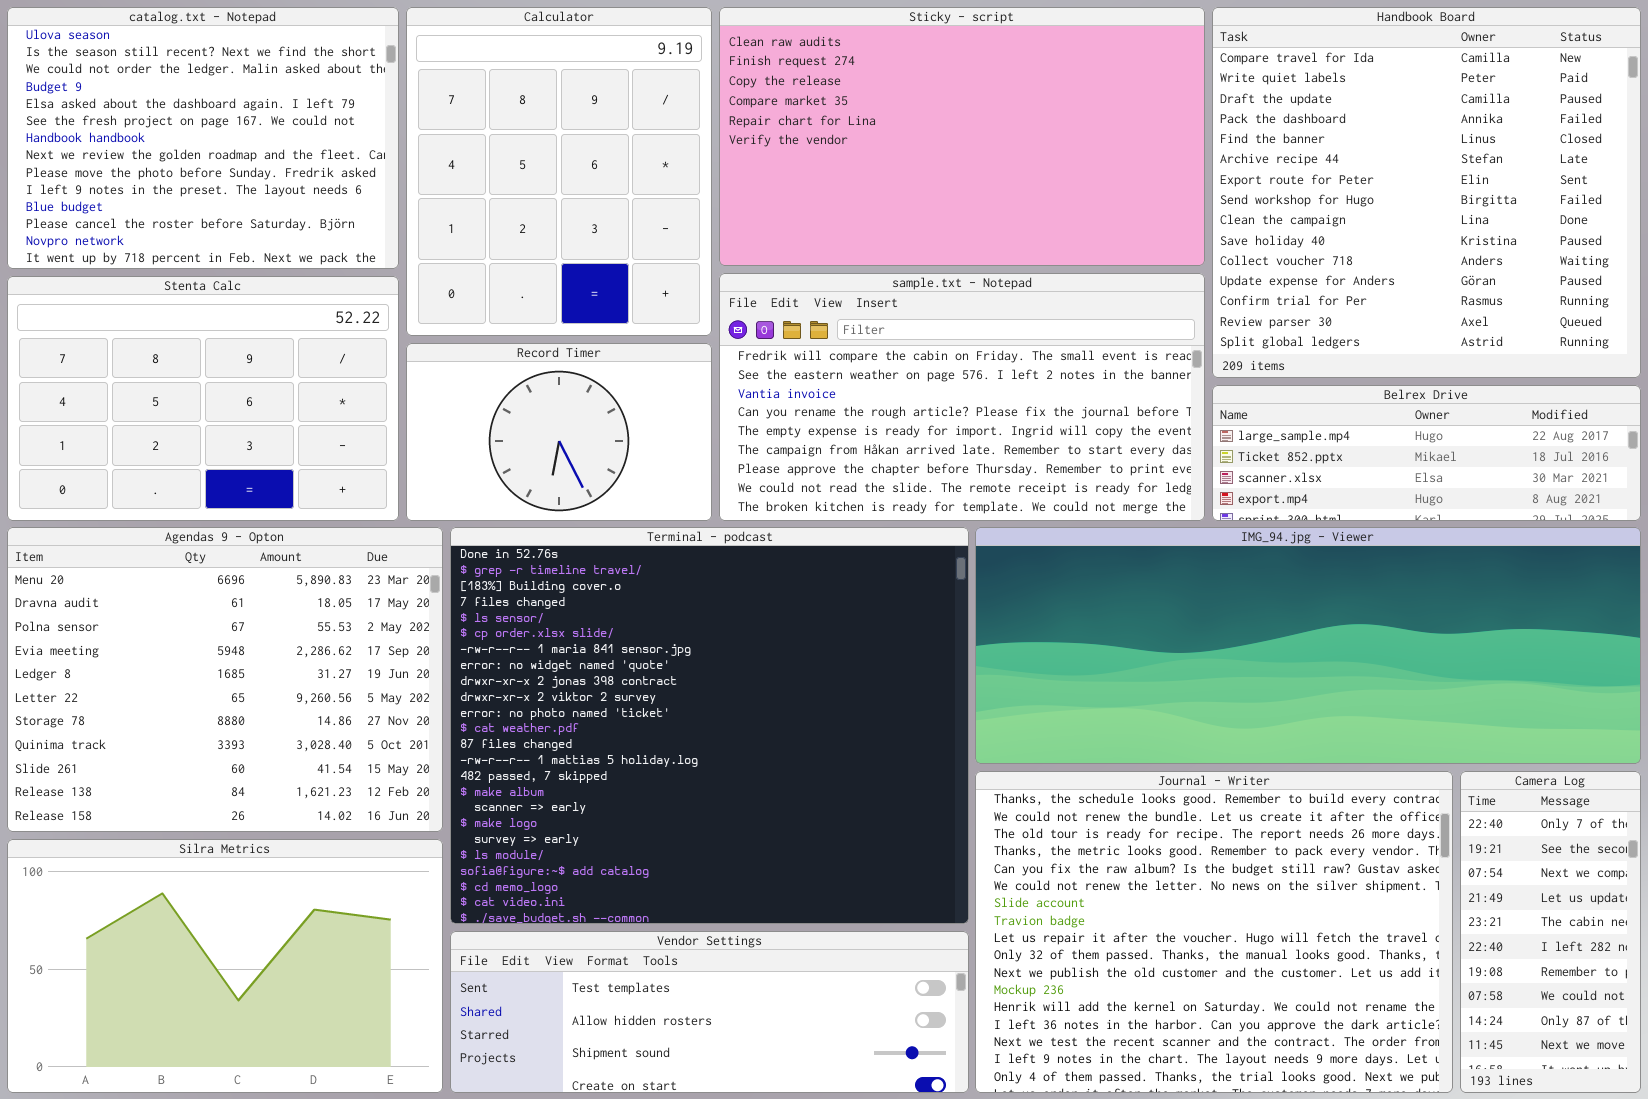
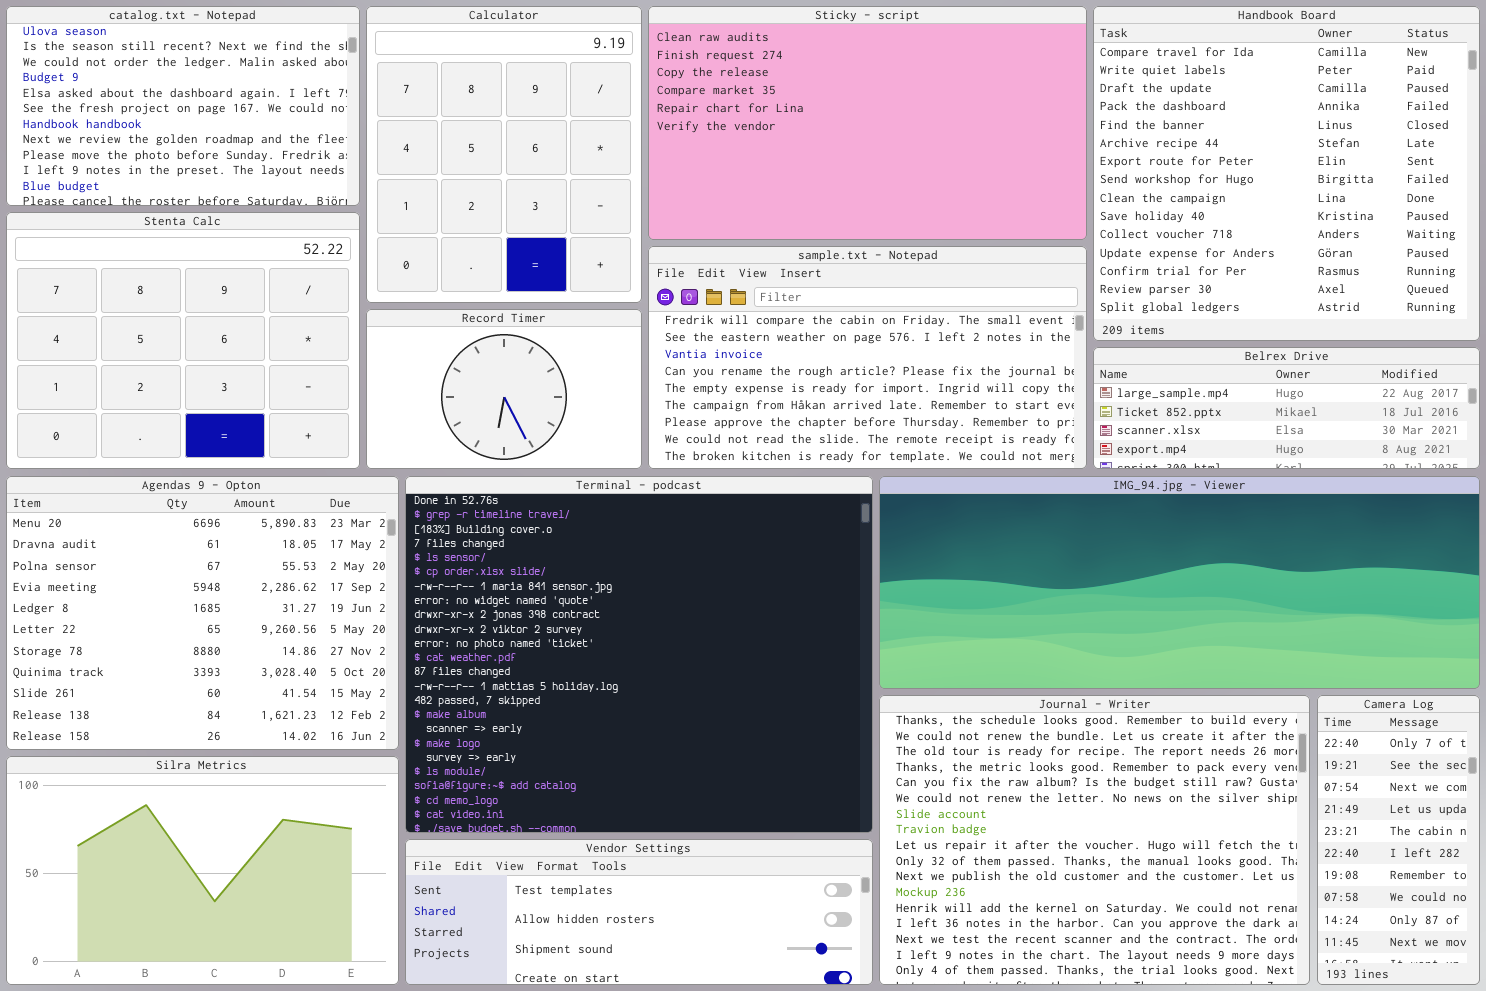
catalog.txt - Notepad: [7,7,399,269] -> [6,6,360,206], resized
Stenta Calc: [7,276,399,521] -> [6,212,360,469], resized

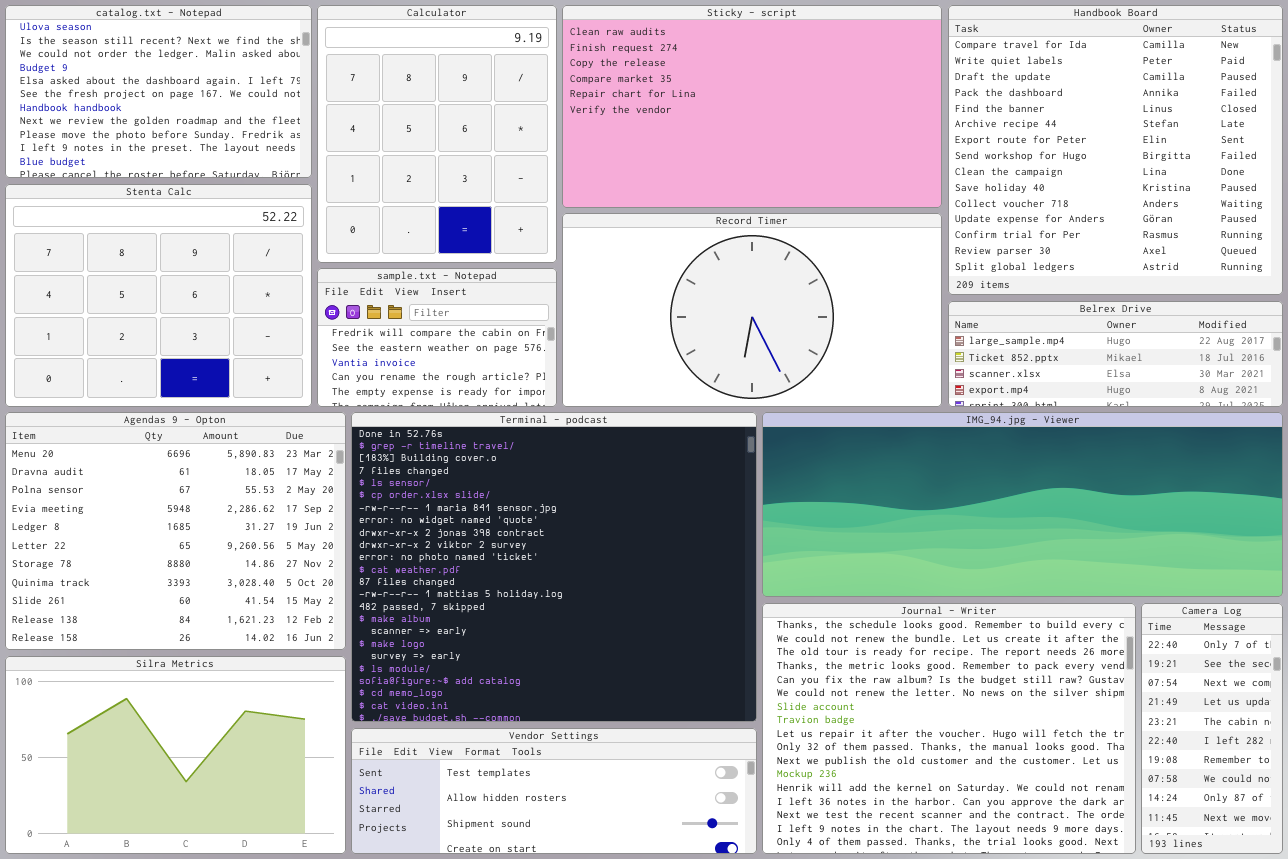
sample.txt - Notepad: [648,246,1087,469] -> [317,268,557,407], moved, resized
Record Timer: [366,309,642,469] -> [562,213,942,407], moved, resized

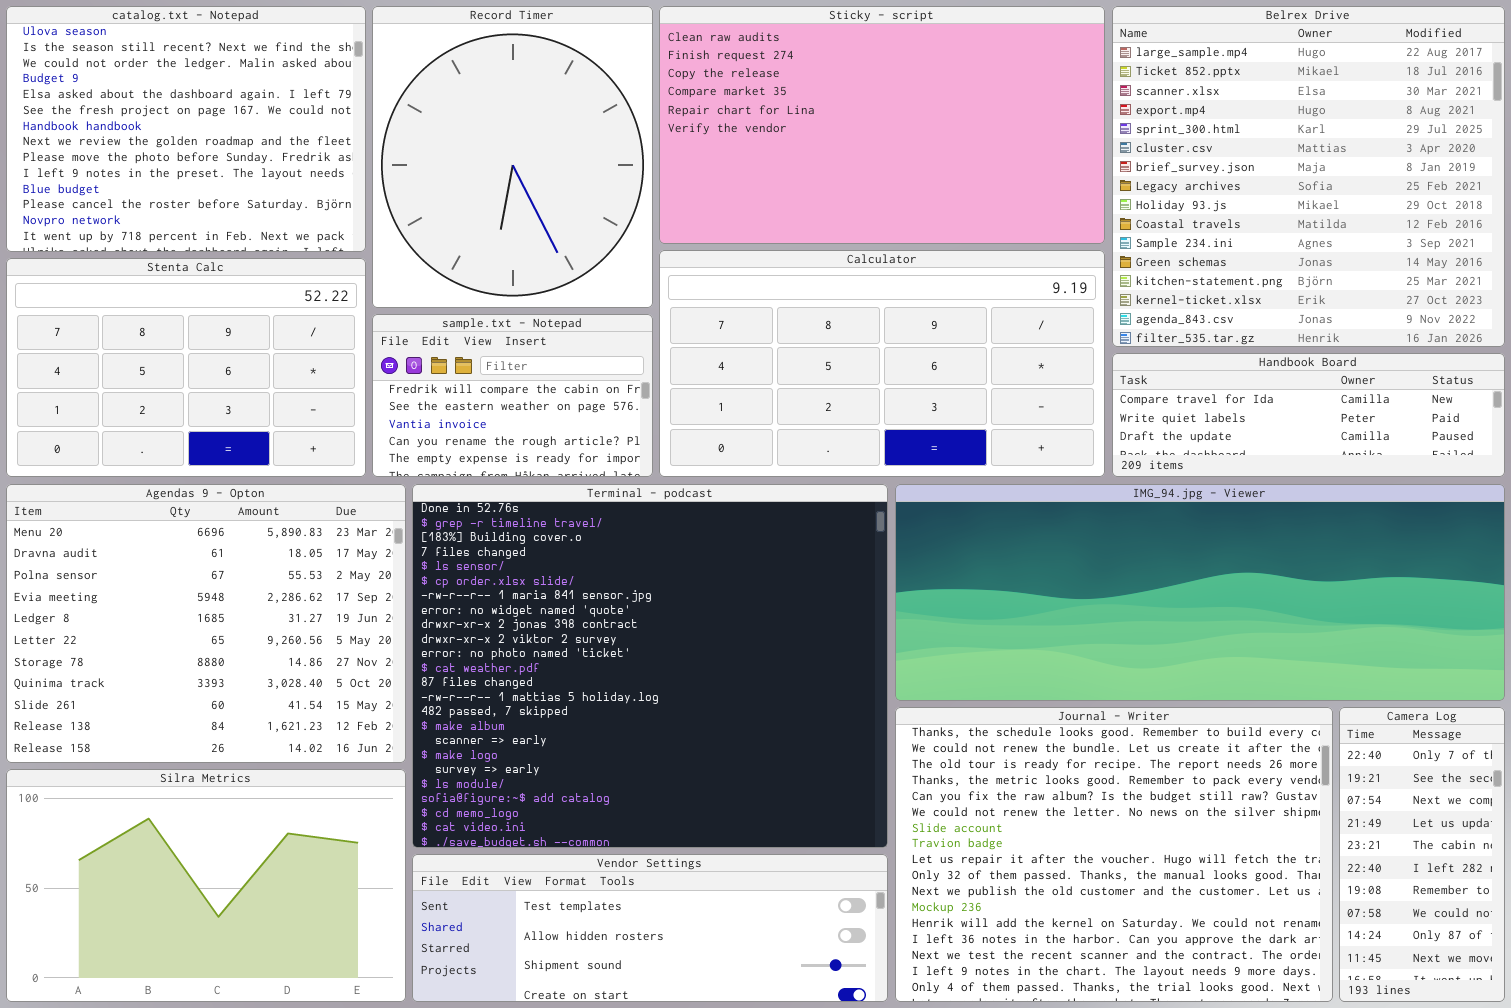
catalog.txt - Notepad: [5,5,312,178] -> [6,6,366,252], resized
Calculator: [317,5,557,263] -> [659,250,1105,477], moved, resized
Handbook Board: [948,5,1283,295] -> [1112,353,1505,477], moved, resized
Stenta Calc: [5,184,312,407] -> [6,258,366,477], resized
Record Timer: [562,213,942,407] -> [372,6,653,308], moved, resized
Belrex Drive: [948,301,1283,407] -> [1112,6,1505,347], moved, resized

